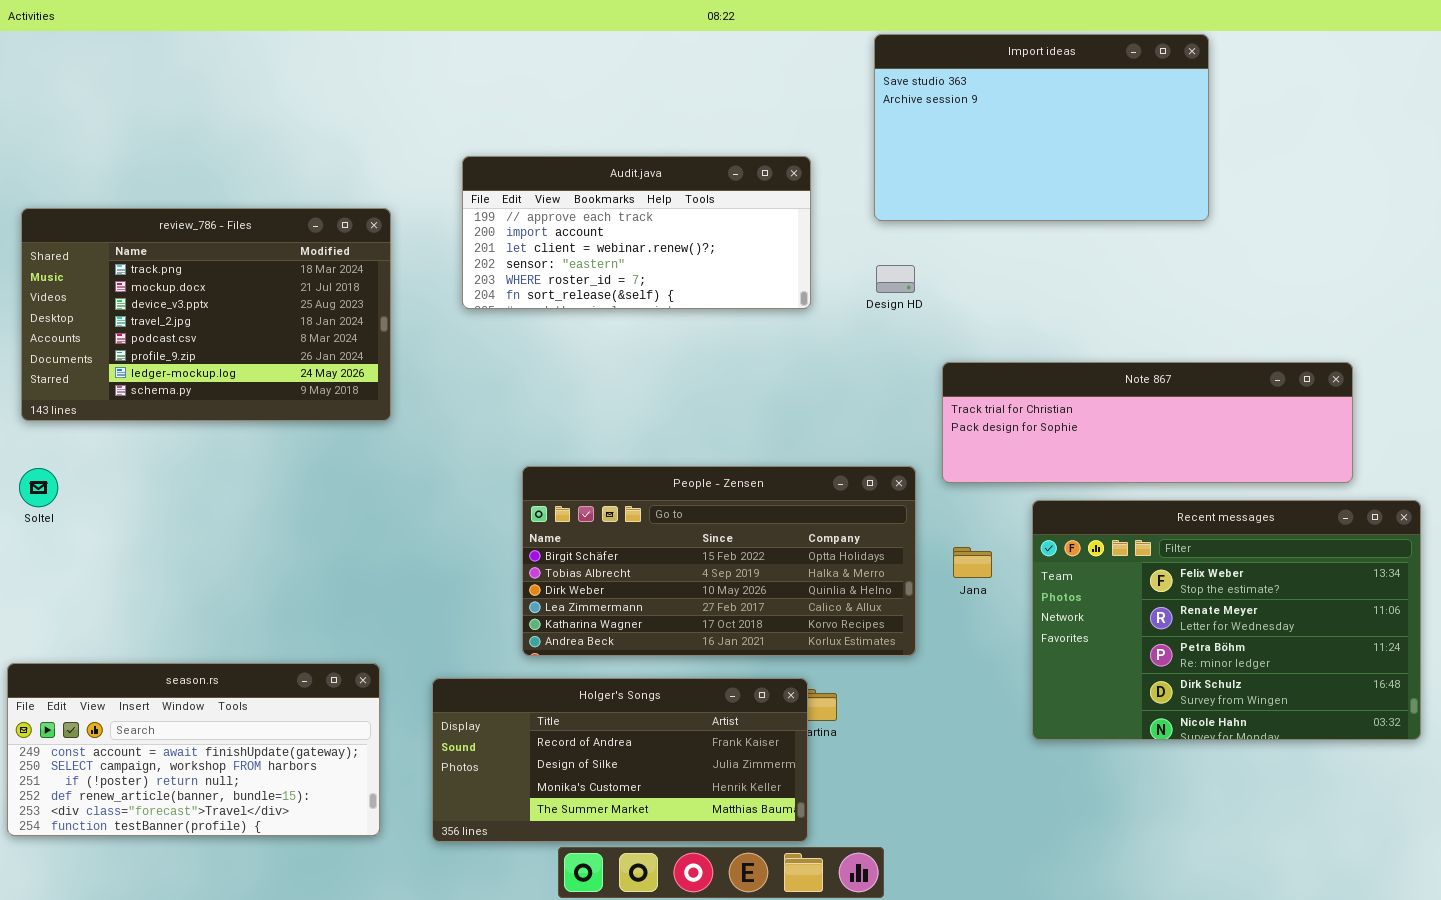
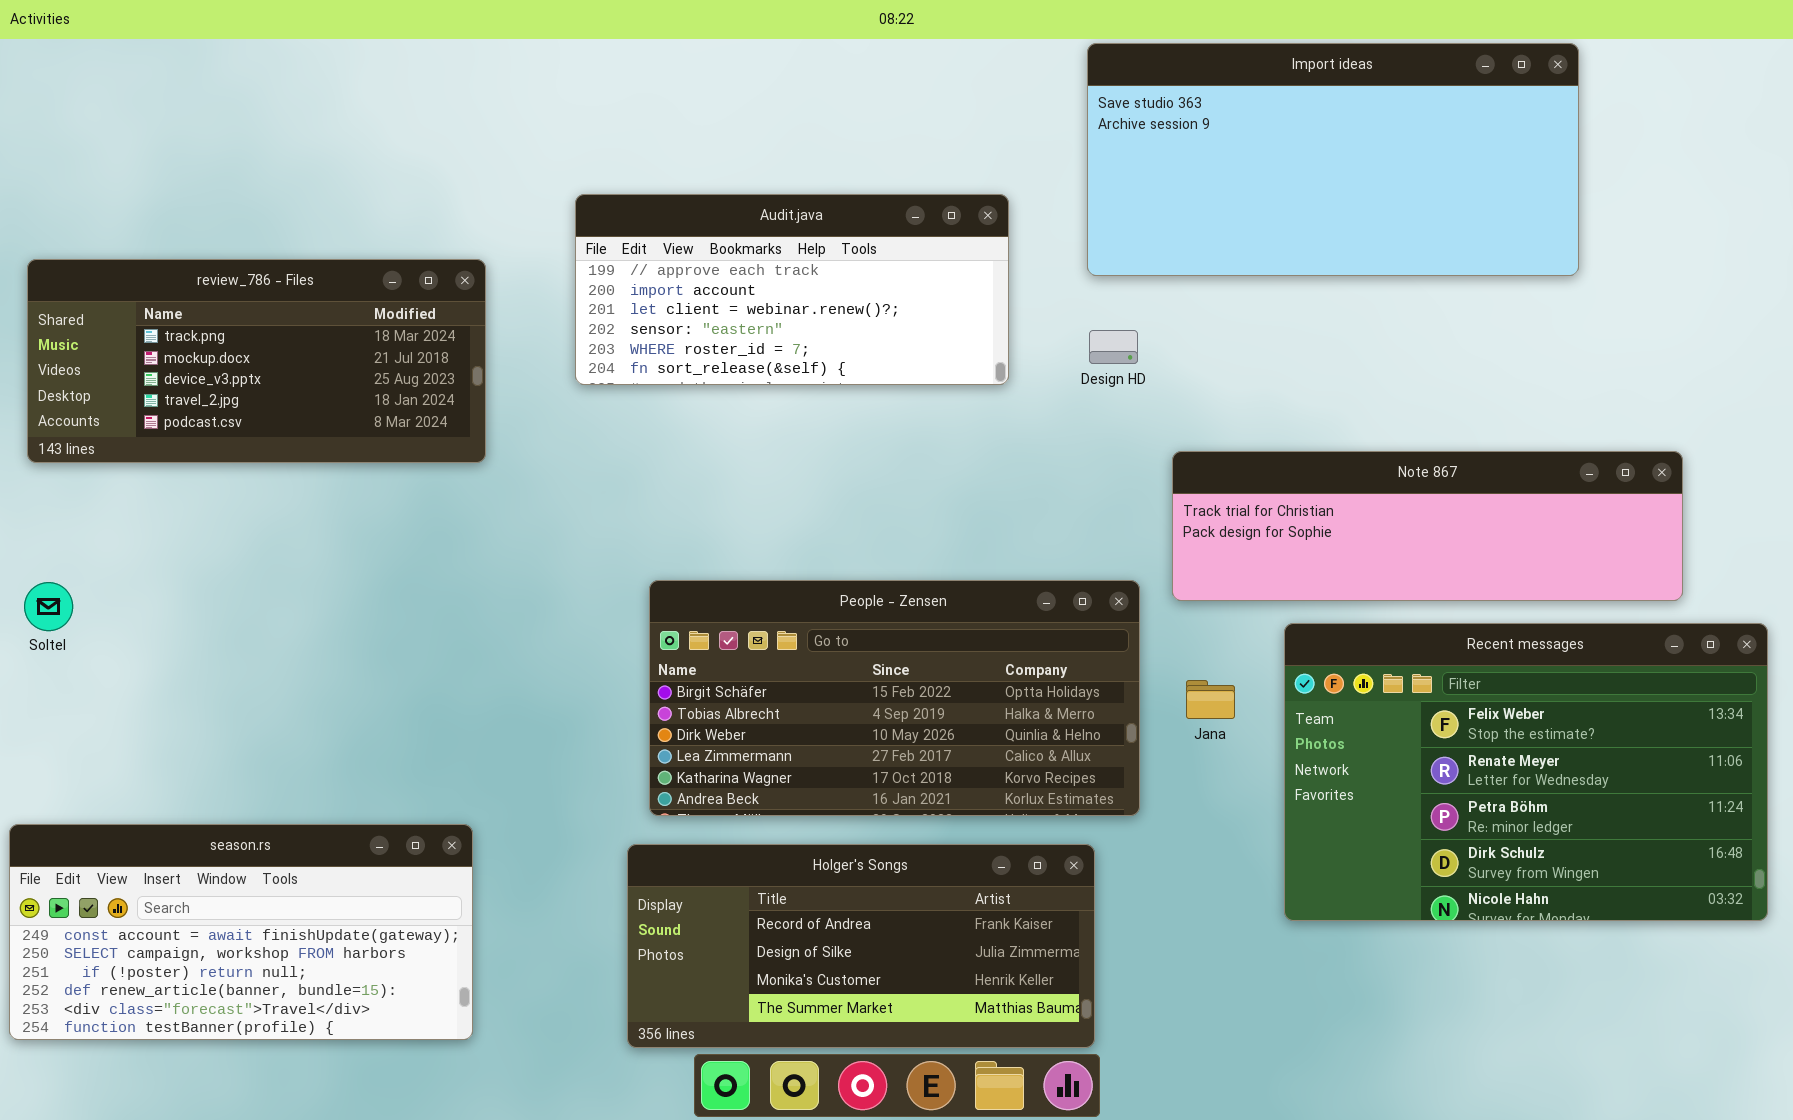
Import ideas: [874,34,1209,221] -> [1087,43,1579,276], resized
review_786 - Files: [21,208,391,421] -> [27,259,486,463], resized
Holger's Songs: [432,678,808,842] -> [627,844,1095,1048], moved

